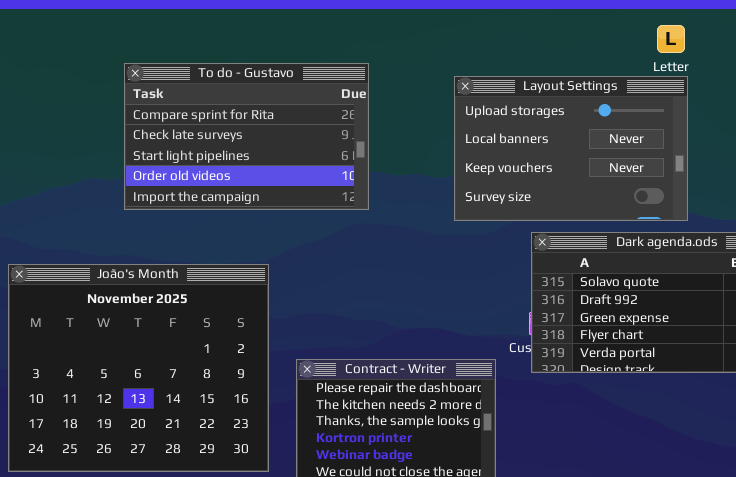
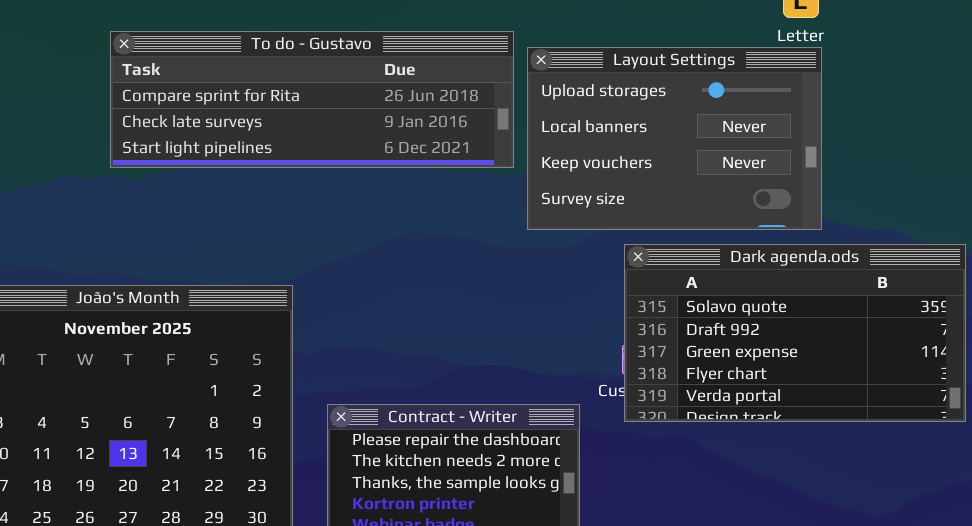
To do - Gustavo: [124,63,369,210] -> [110,31,514,168], resized

